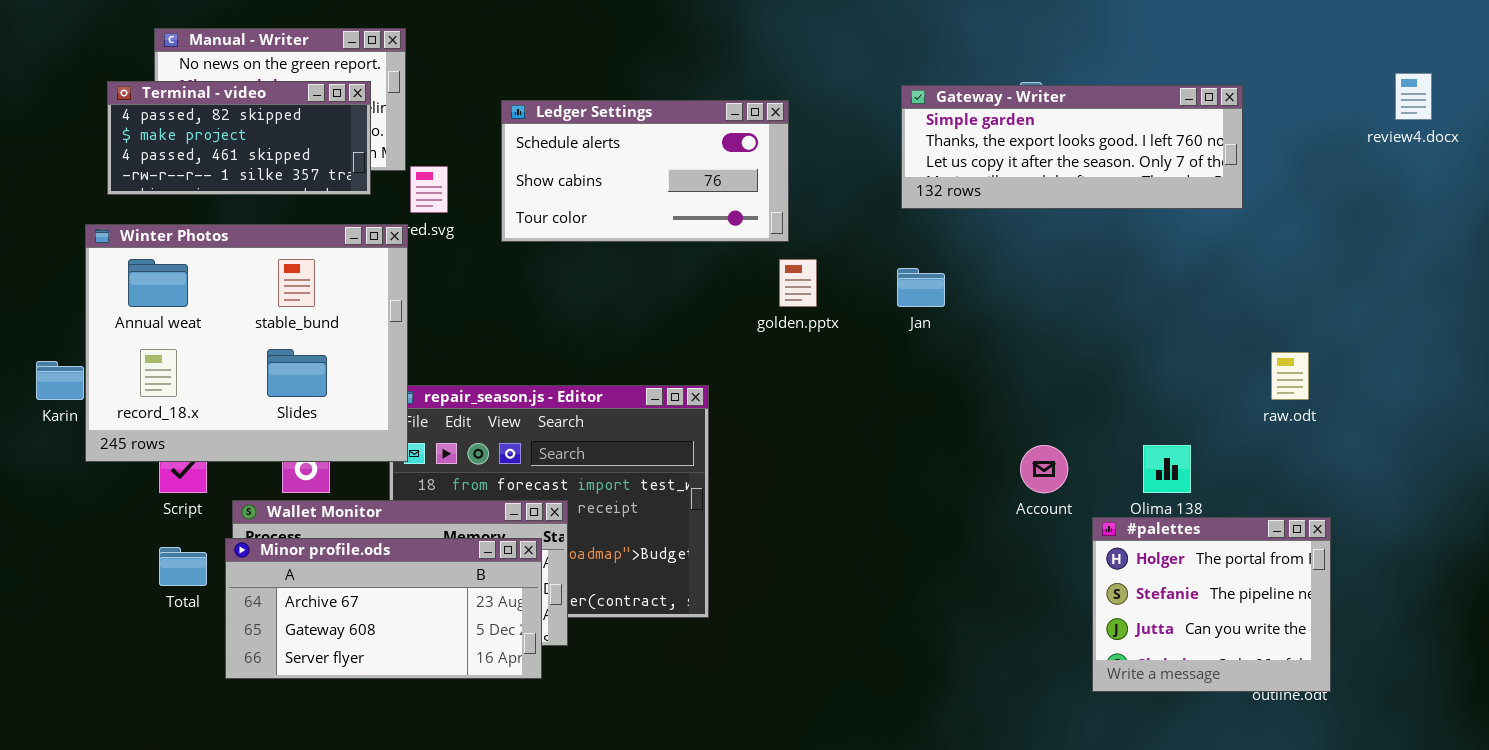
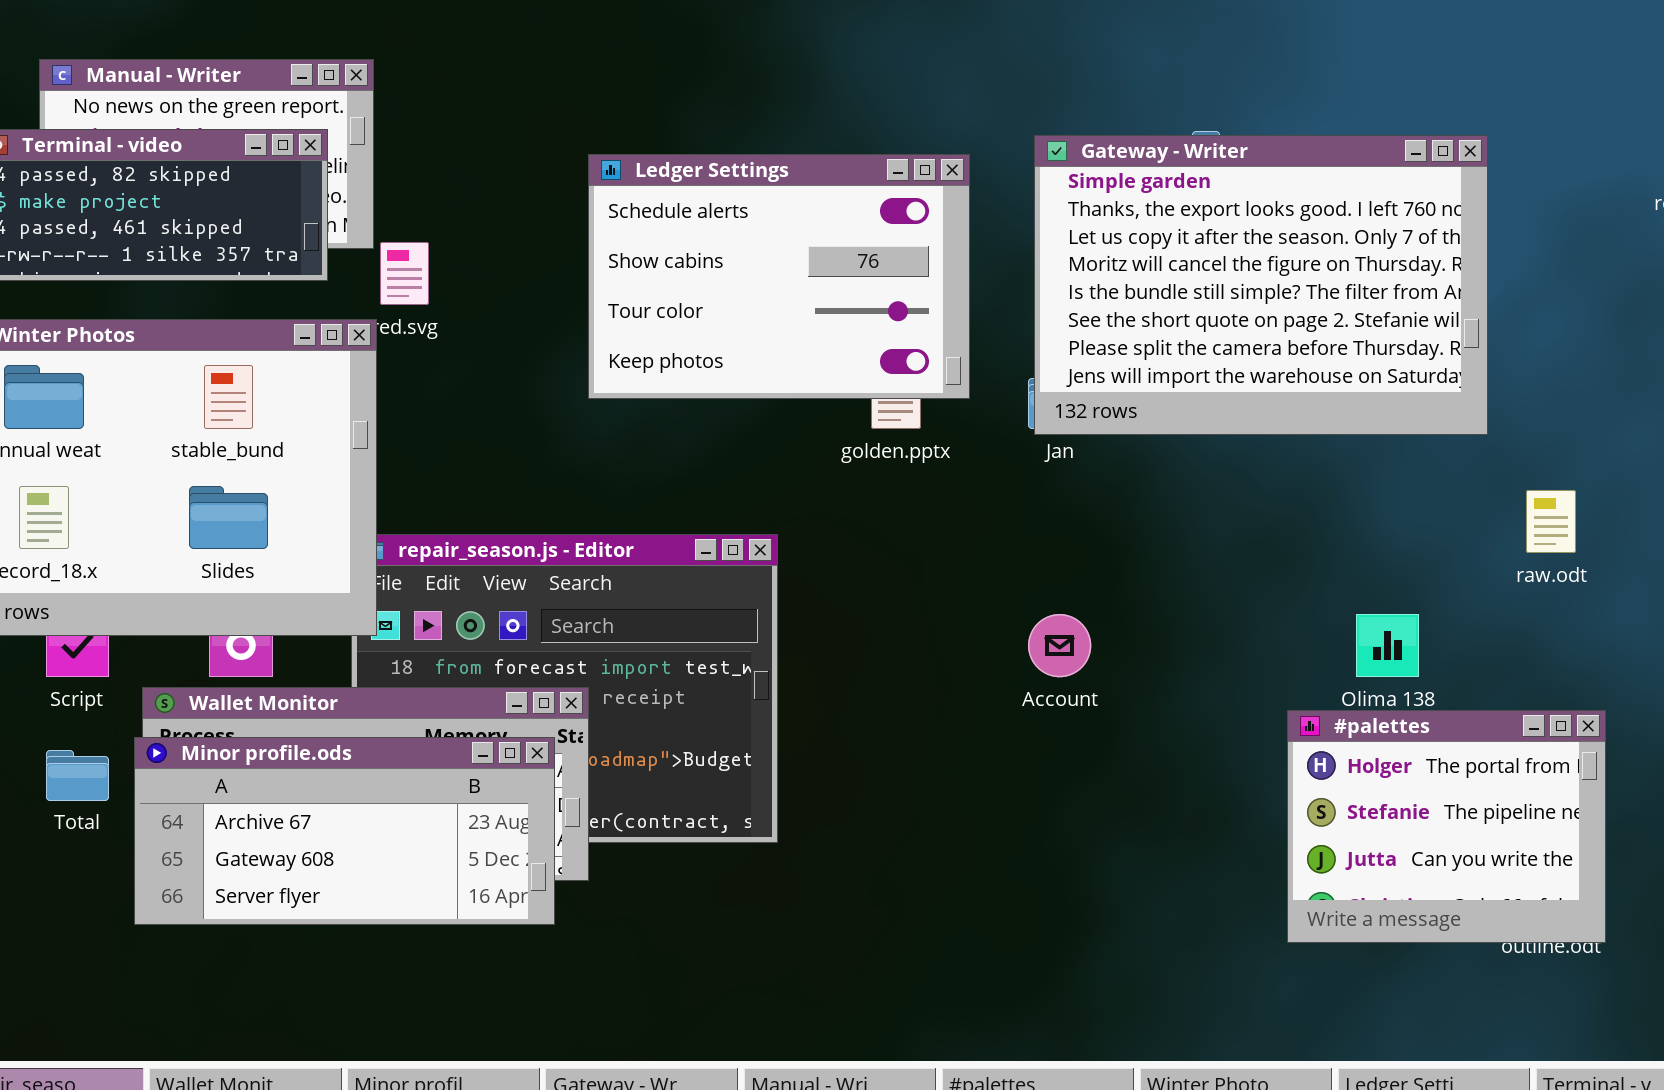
Gateway - Writer: [901,85,1243,209] -> [1034,135,1488,435], resized
Ledger Settings: [501,100,789,242] -> [588,154,970,399], moved, resized
Account: [1020,445,1068,493] -> [1028,614,1091,677], moved

